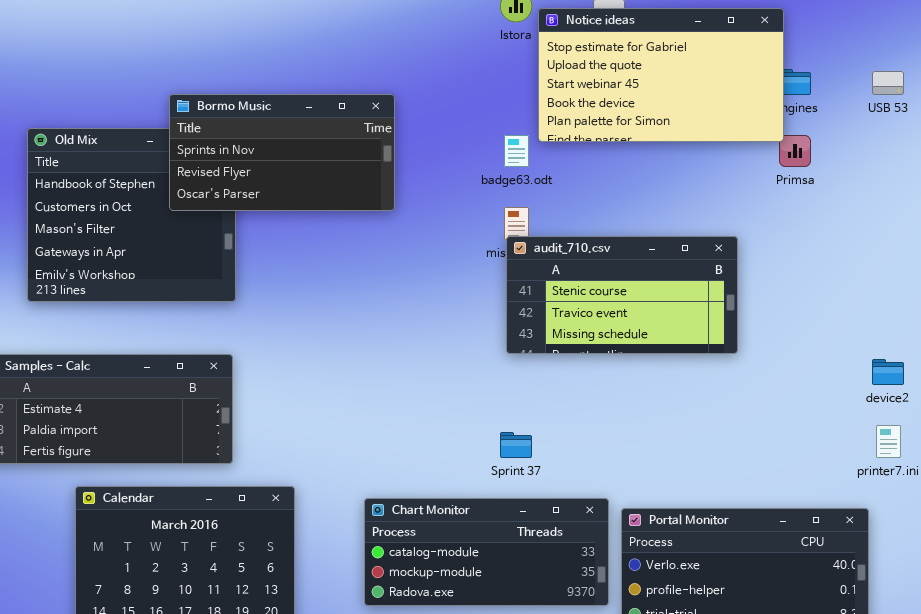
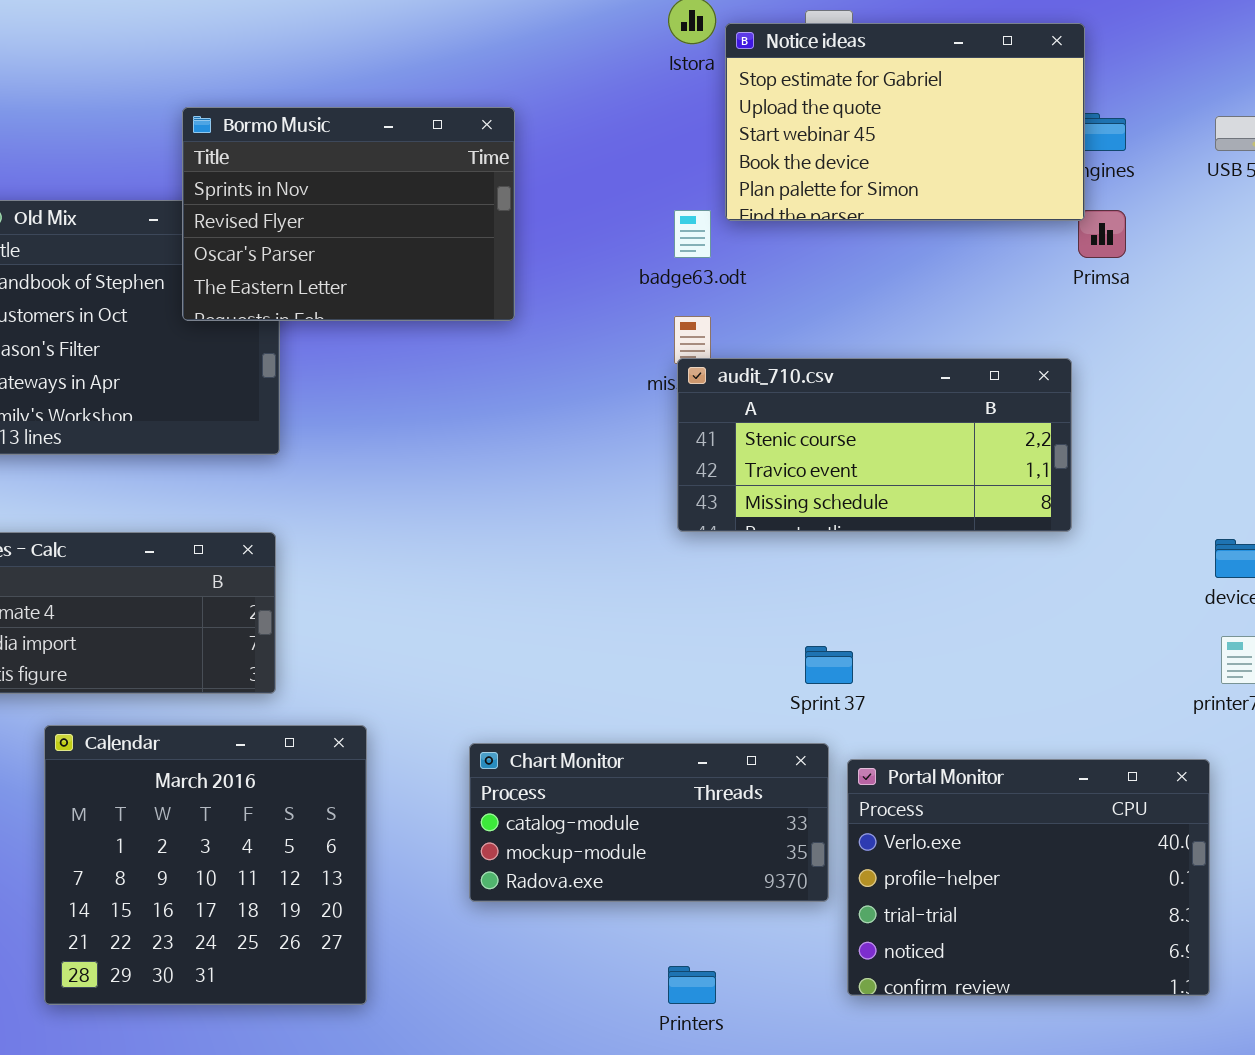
Bormo Music: [169,94,395,211] -> [182,107,515,321], resized
audit_710.csv: [506,236,738,354] -> [677,358,1072,532], resized
Sprint 37: [500,432,532,458] -> [805,646,853,684], moved

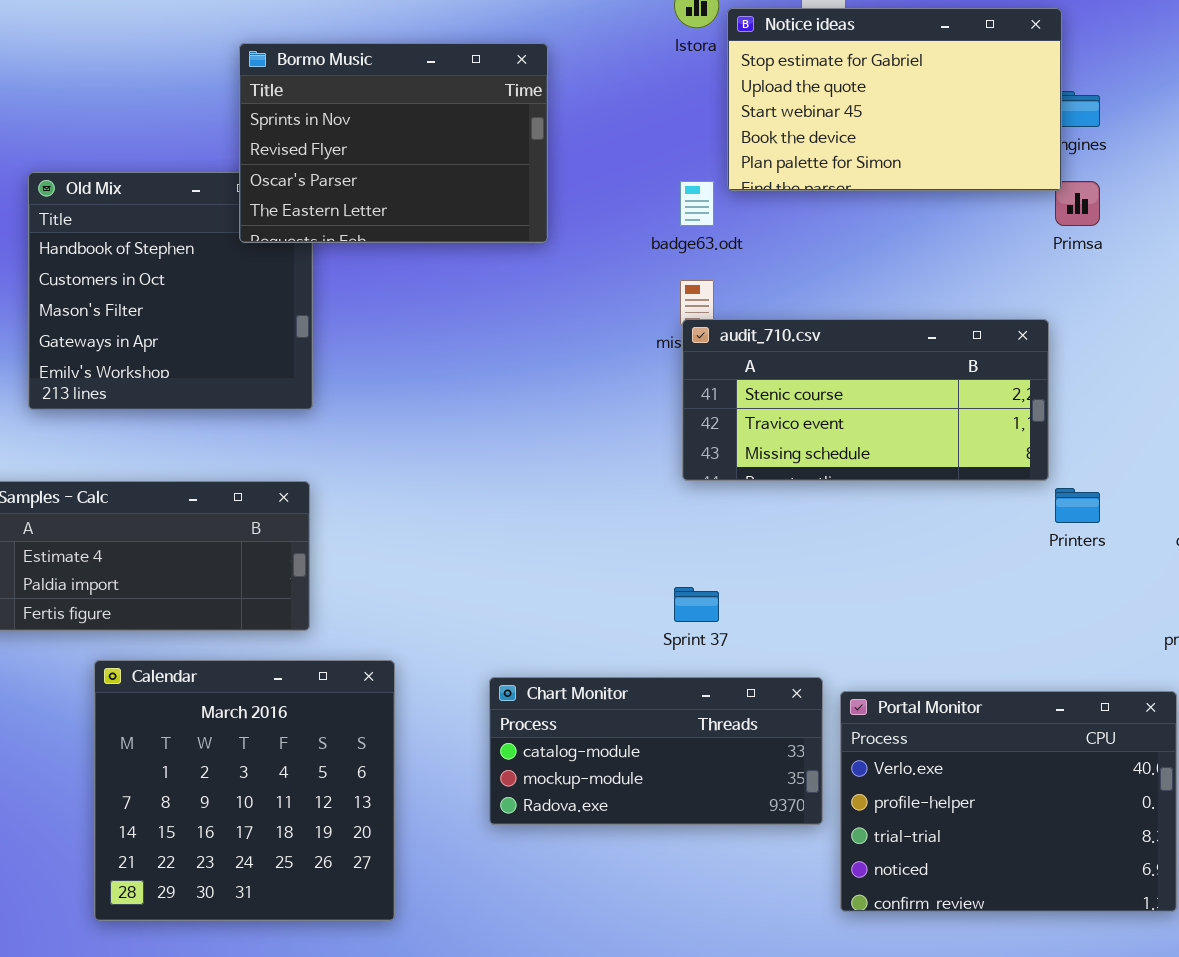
Bormo Music: [182,107,515,321] -> [239,43,548,243], moved
Sprint 37: [805,646,853,684] -> [674,587,719,622], moved
Printers: [668,966,716,1004] -> [1055,488,1100,523], moved

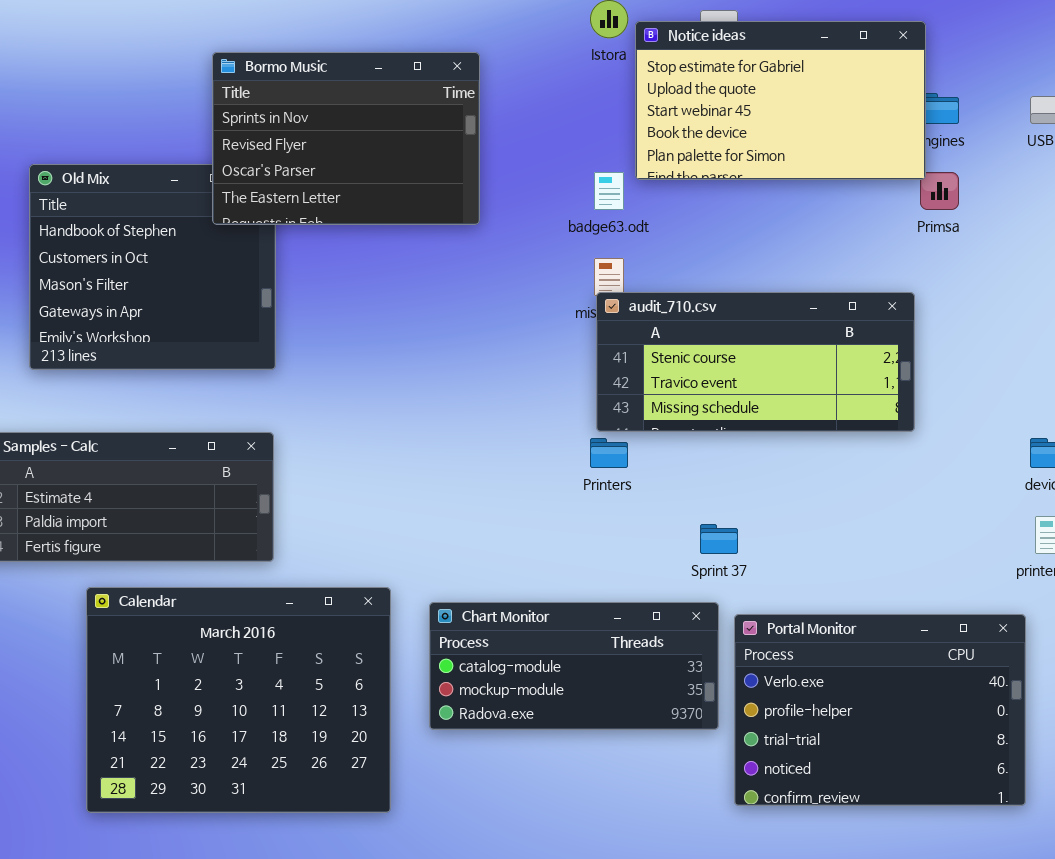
Printers: [1055,488,1100,523] -> [590,438,628,468], moved
Sprint 37: [674,587,719,622] -> [700,524,738,554], moved
Calendar: [94,660,395,921] -> [86,587,391,813], resized

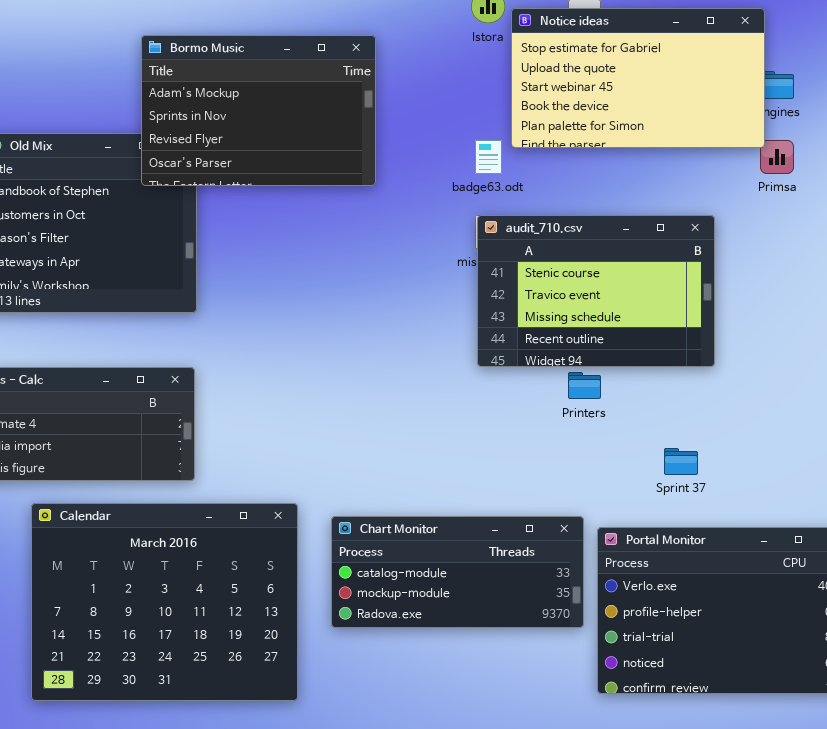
Bormo Music: [212,52,480,225] -> [141,35,376,186], scrolled up 1 row
audit_710.csv: [596,292,915,432] -> [477,215,715,367], resized
Printers: [590,438,628,468] -> [568,372,601,399], moved
Sprint 37: [700,524,738,554] -> [664,448,698,475], moved

